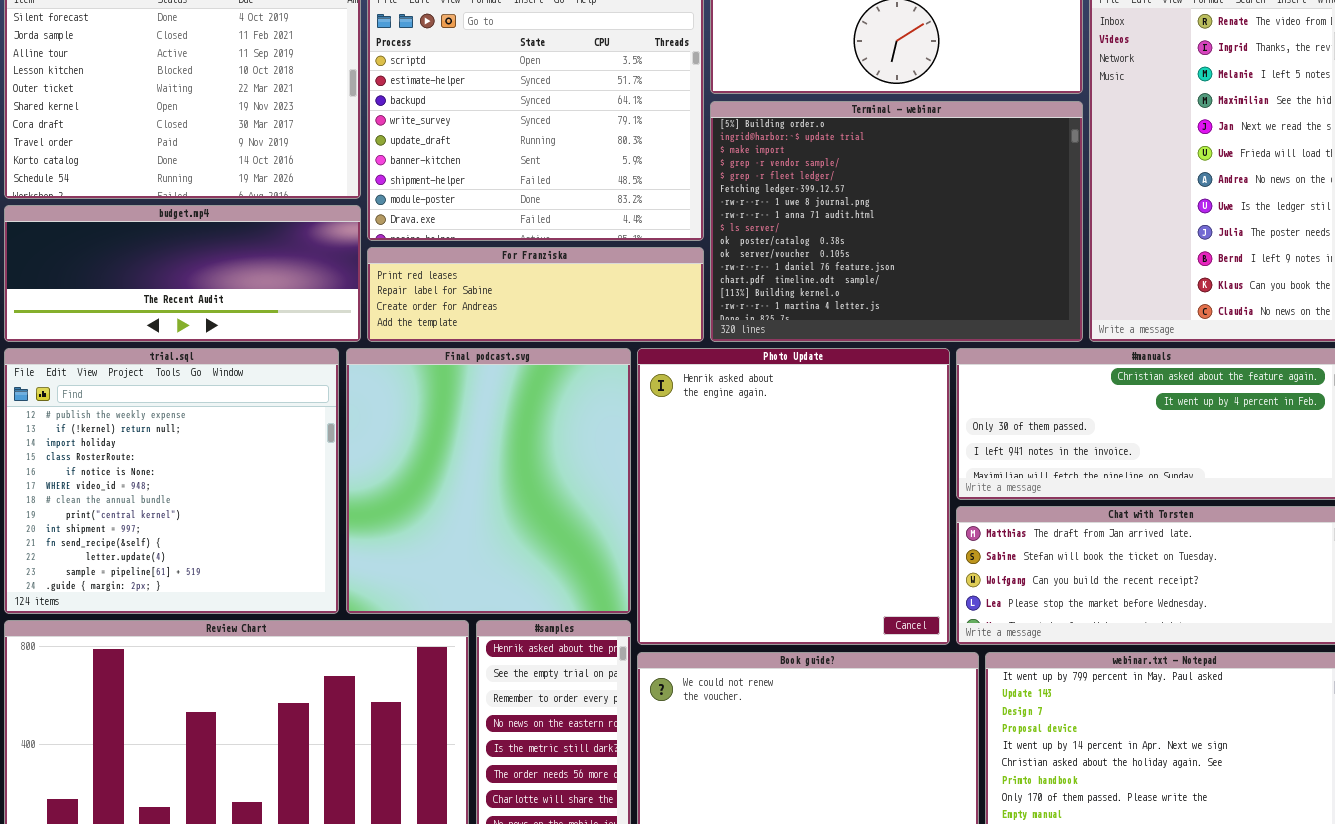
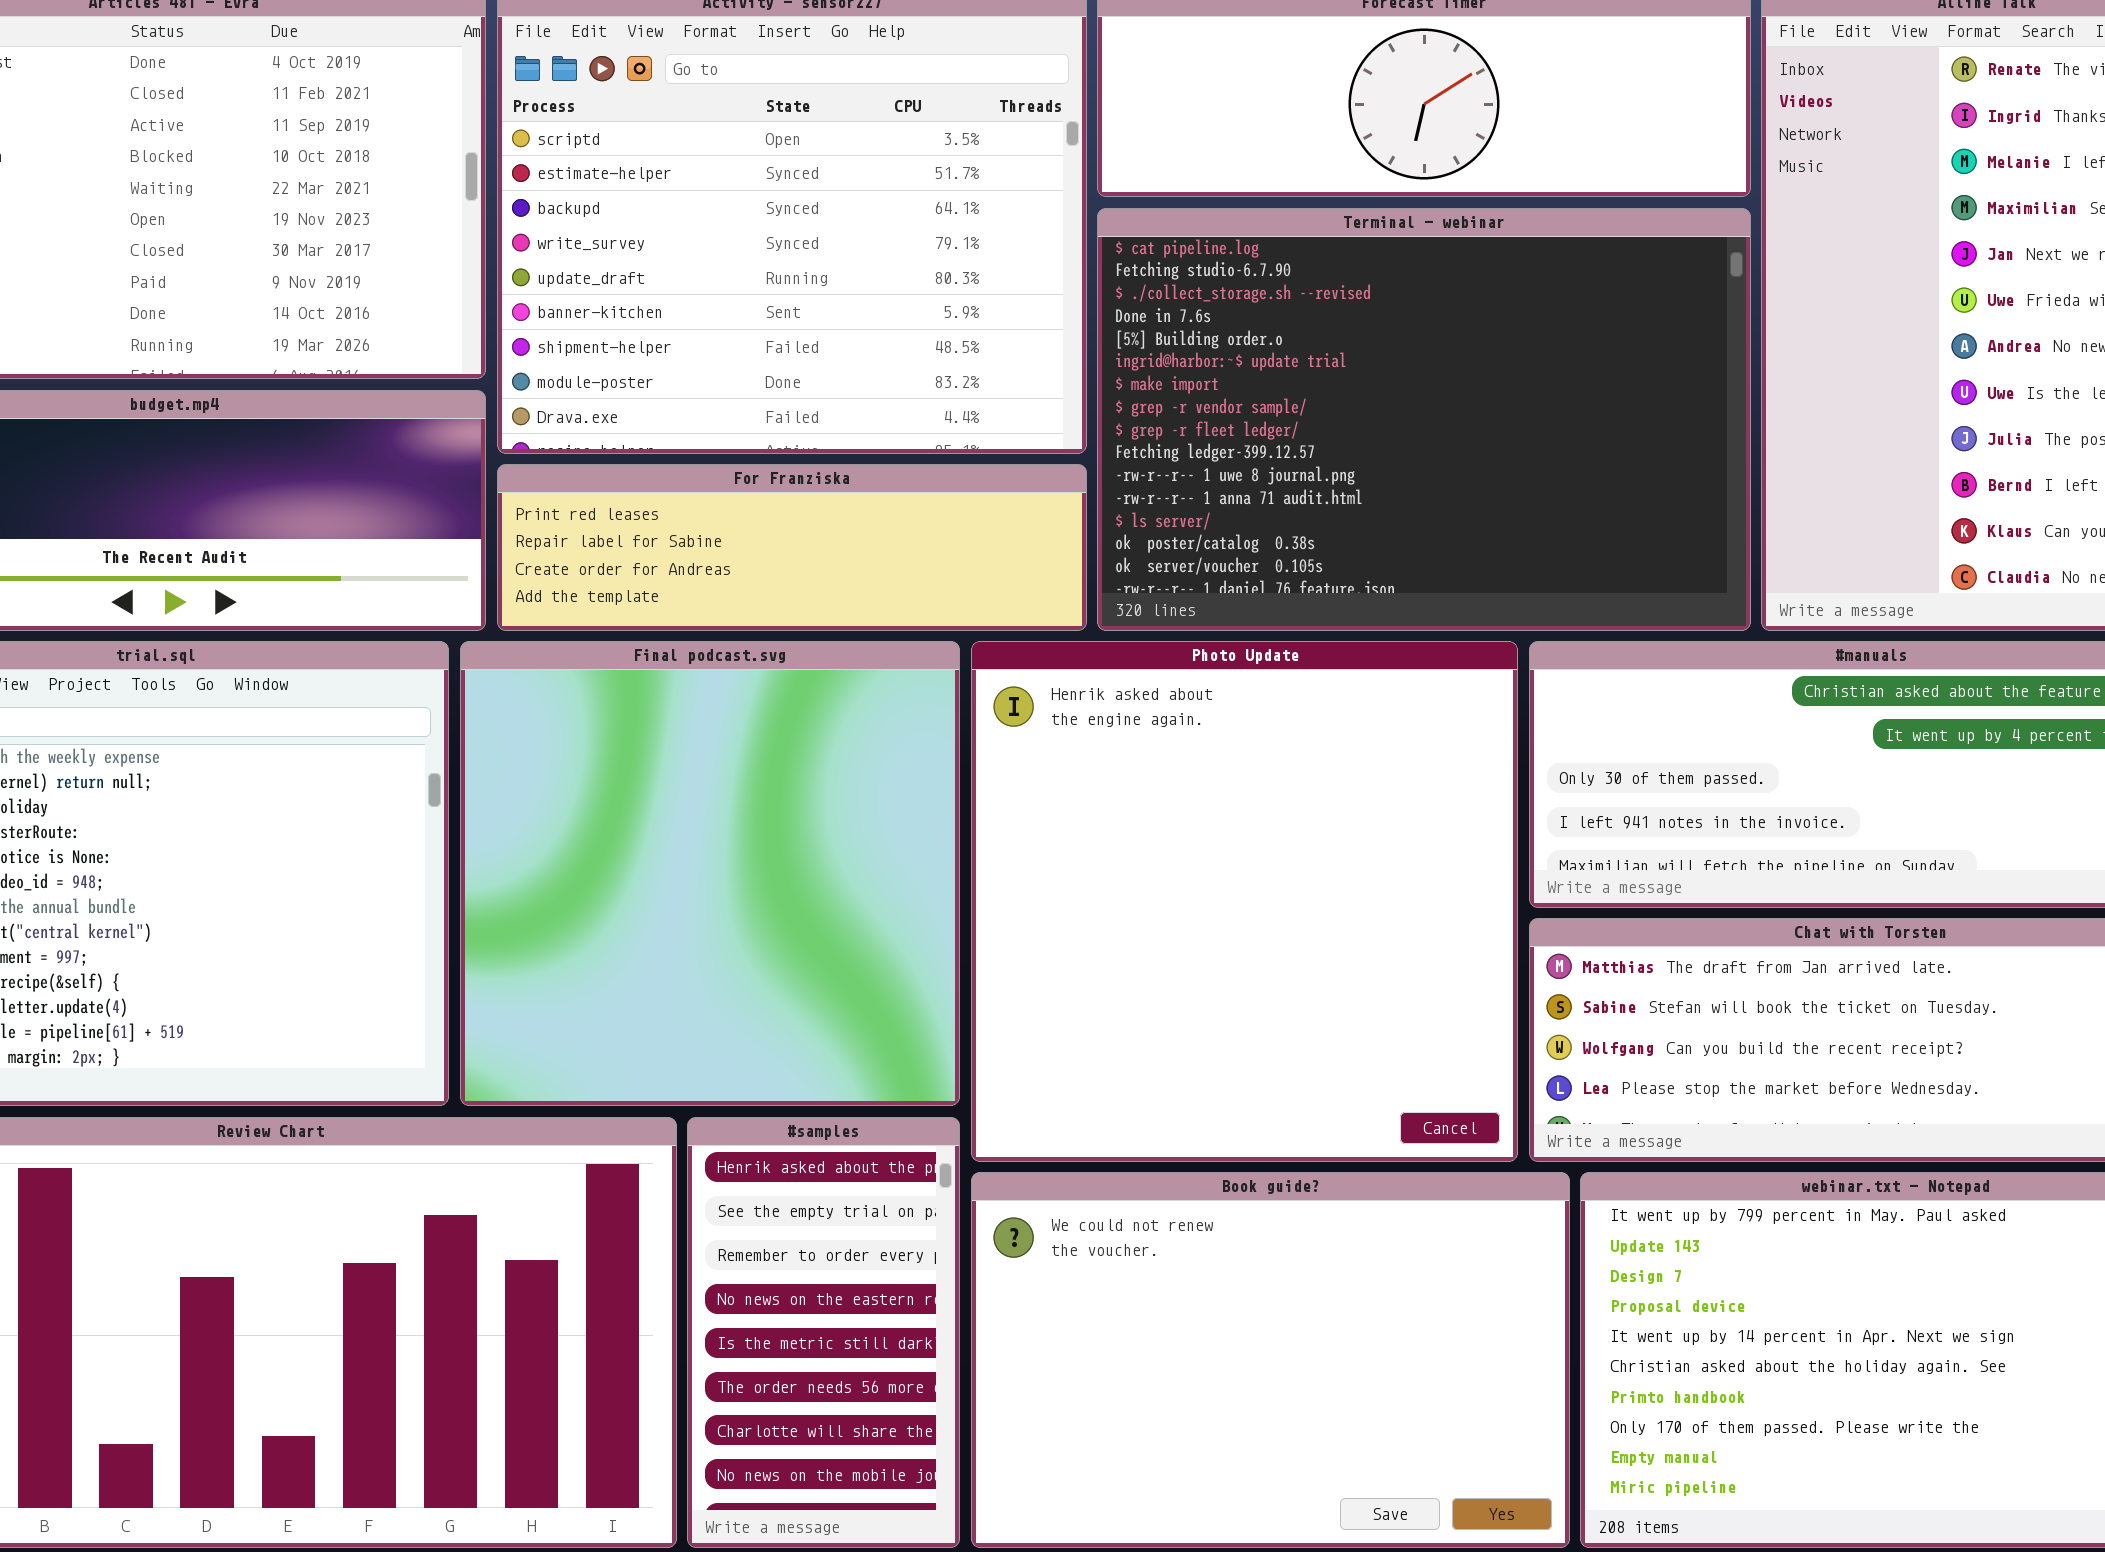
Terminal - webinar: [710,101,1083,342] -> [1097,208,1751,631], scrolled up 4 rows

